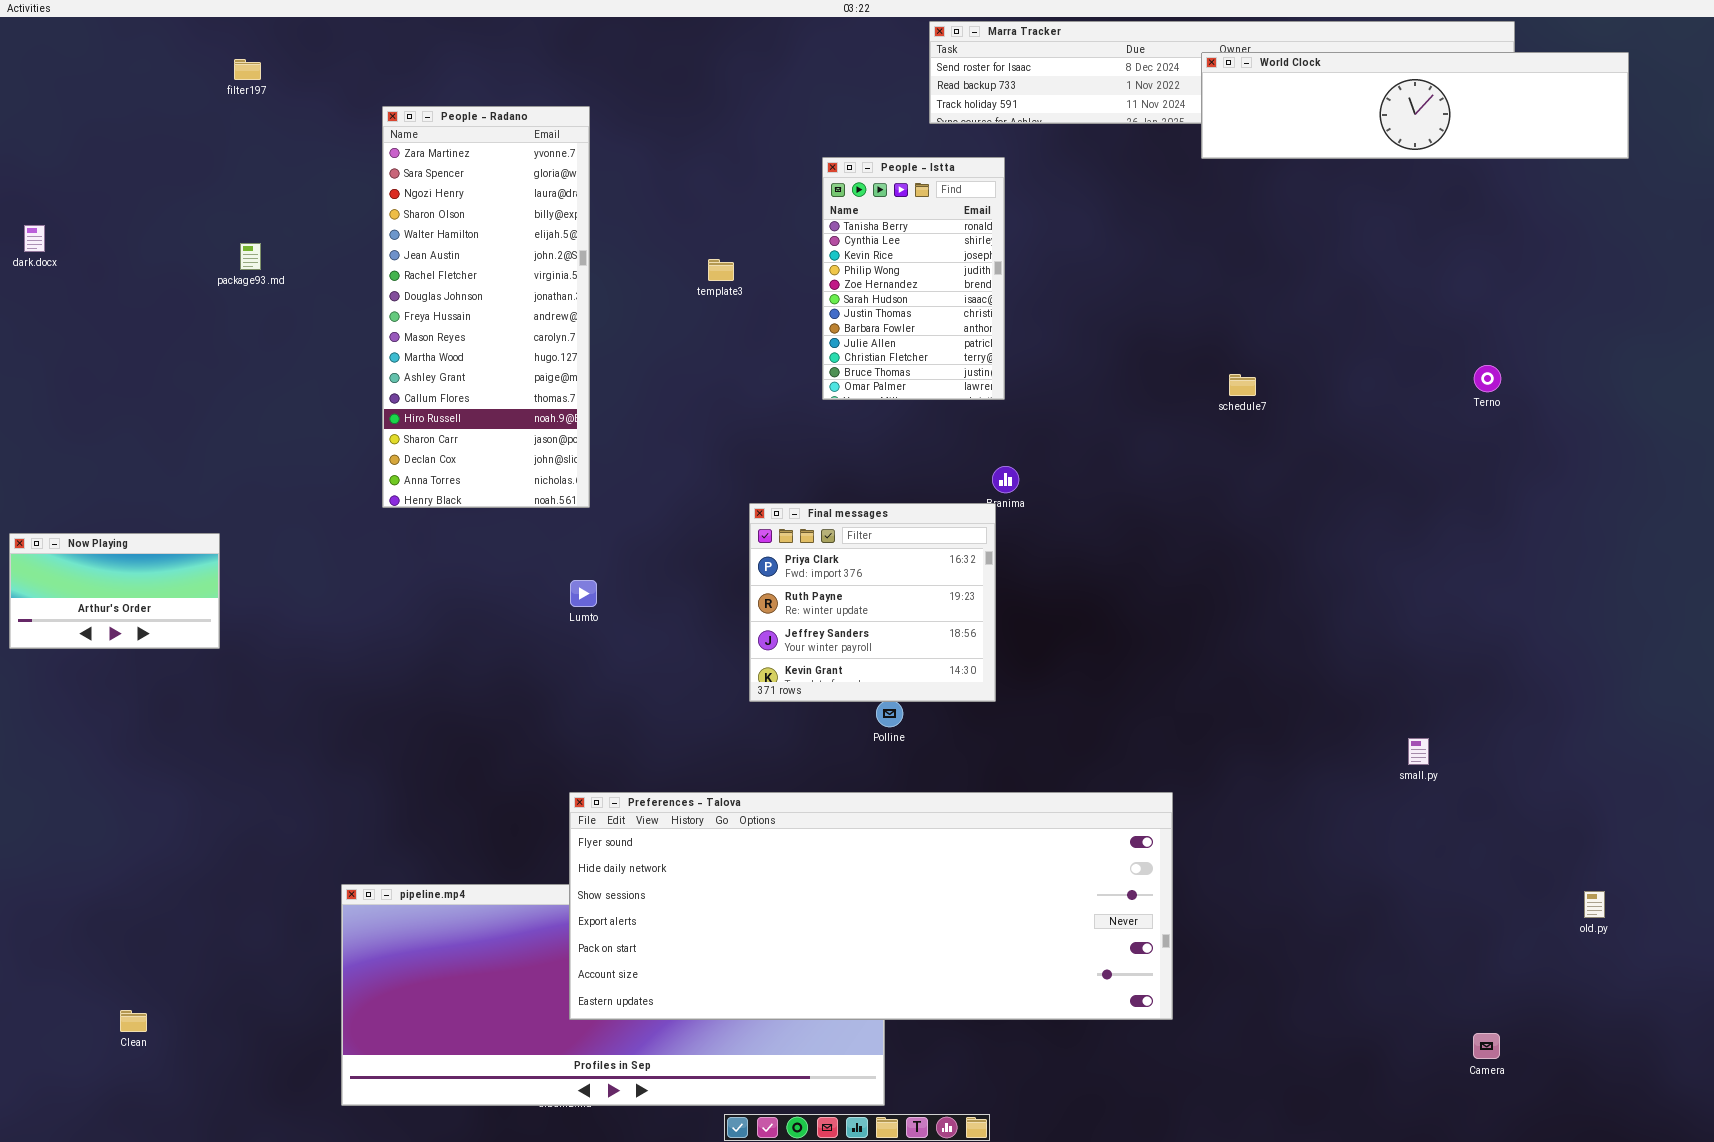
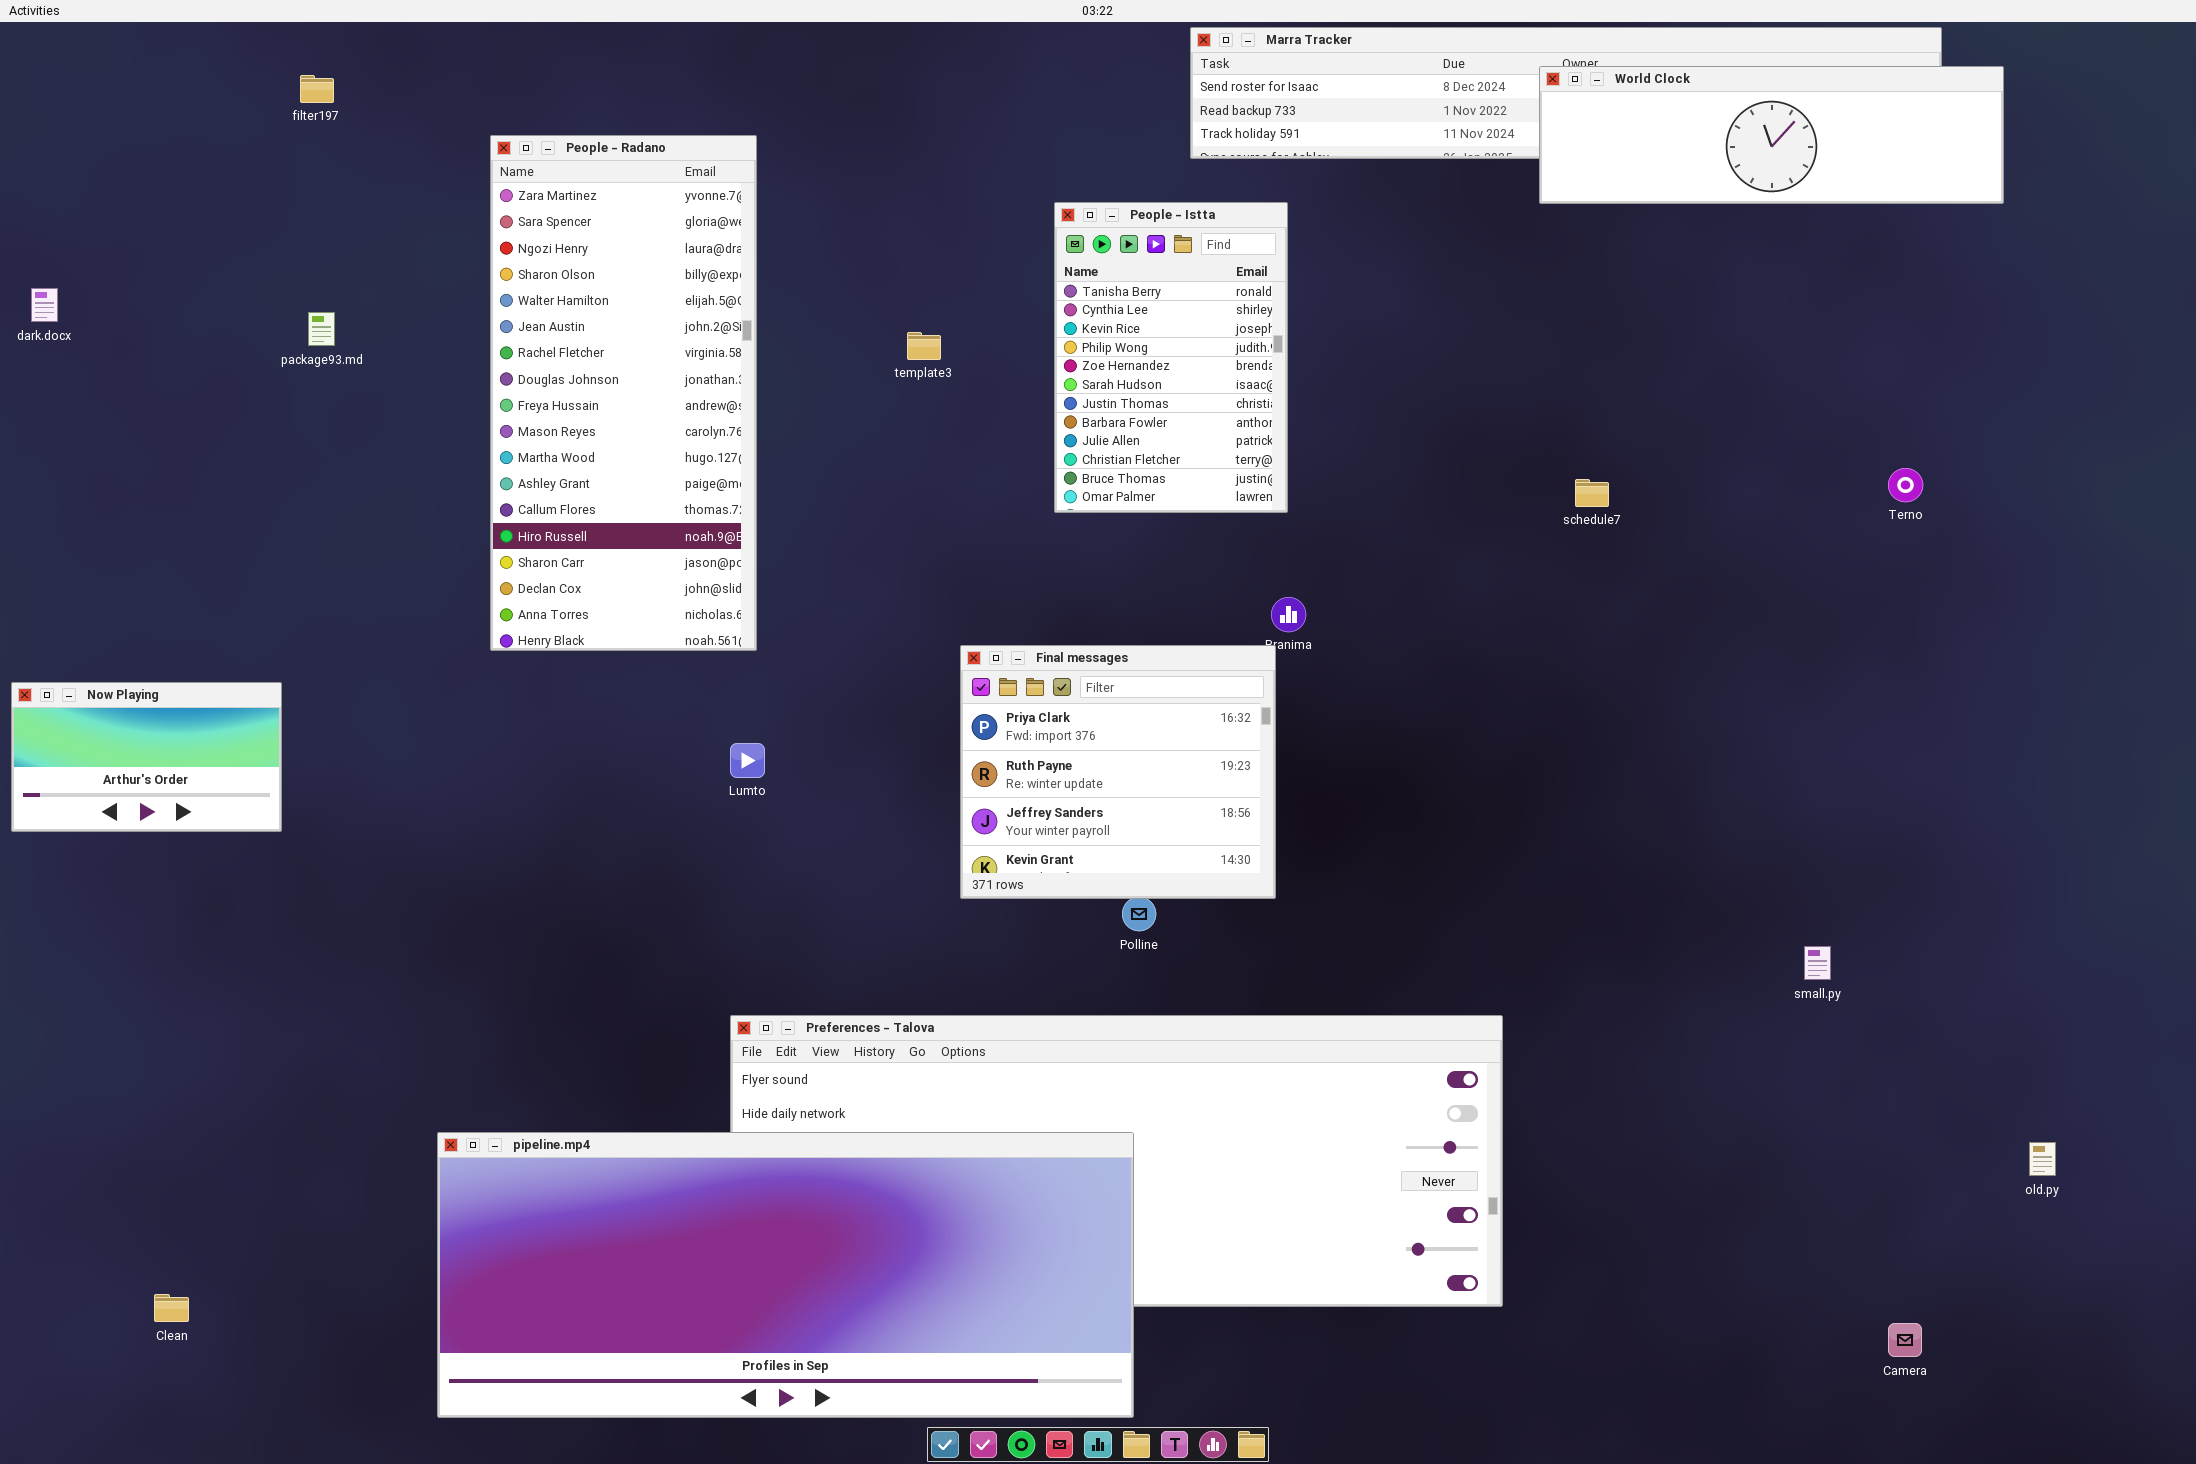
World Clock: [1201,52,1629,159] -> [1539,66,2004,204], resized
pipeline.mp4: [341,884,885,1106] -> [437,1132,1134,1418], raised

